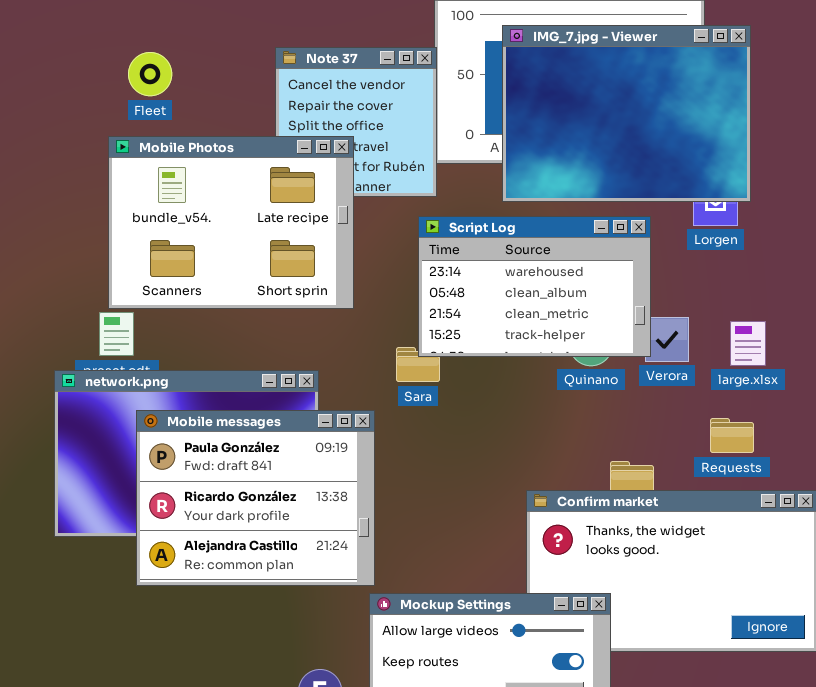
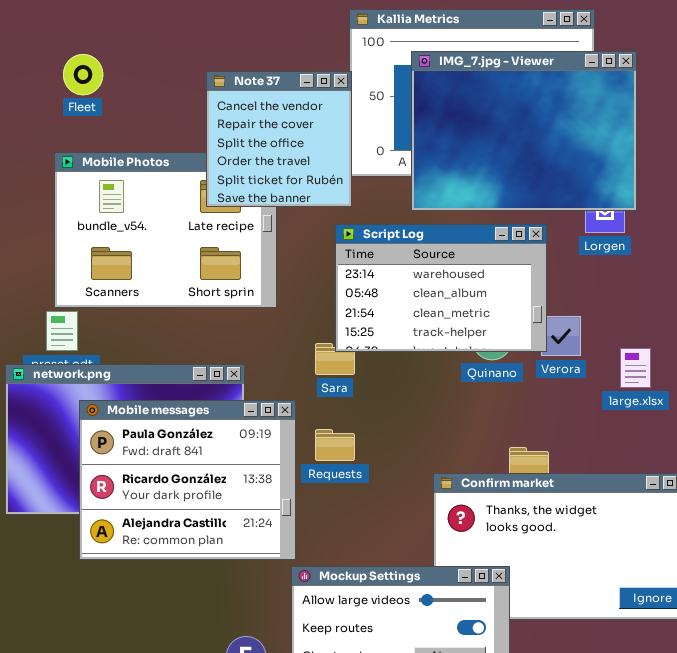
Note 37: [275,47,437,197] -> [206,71,352,207], raised
Fleet: [128,52,172,96] -> [63,54,103,95], moved
large.xlsx: [730,321,766,366] -> [620,348,651,388], moved
Requests: [710,418,754,453] -> [315,429,355,461], moved

